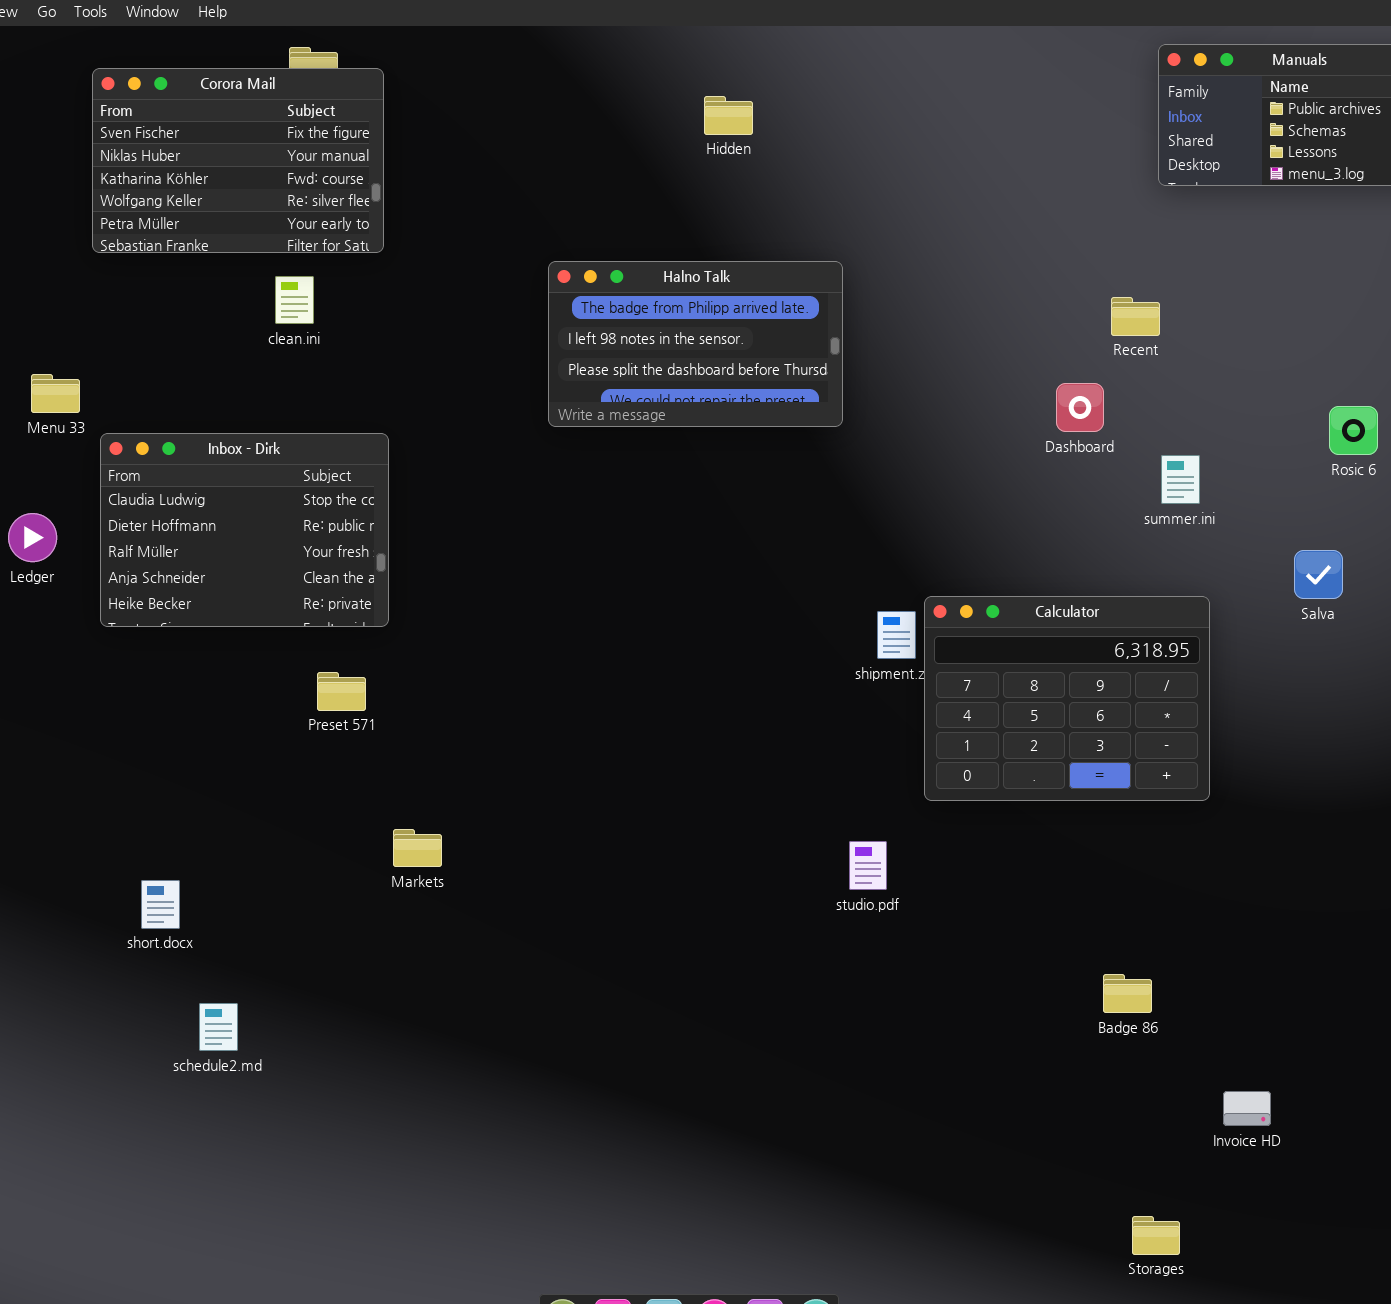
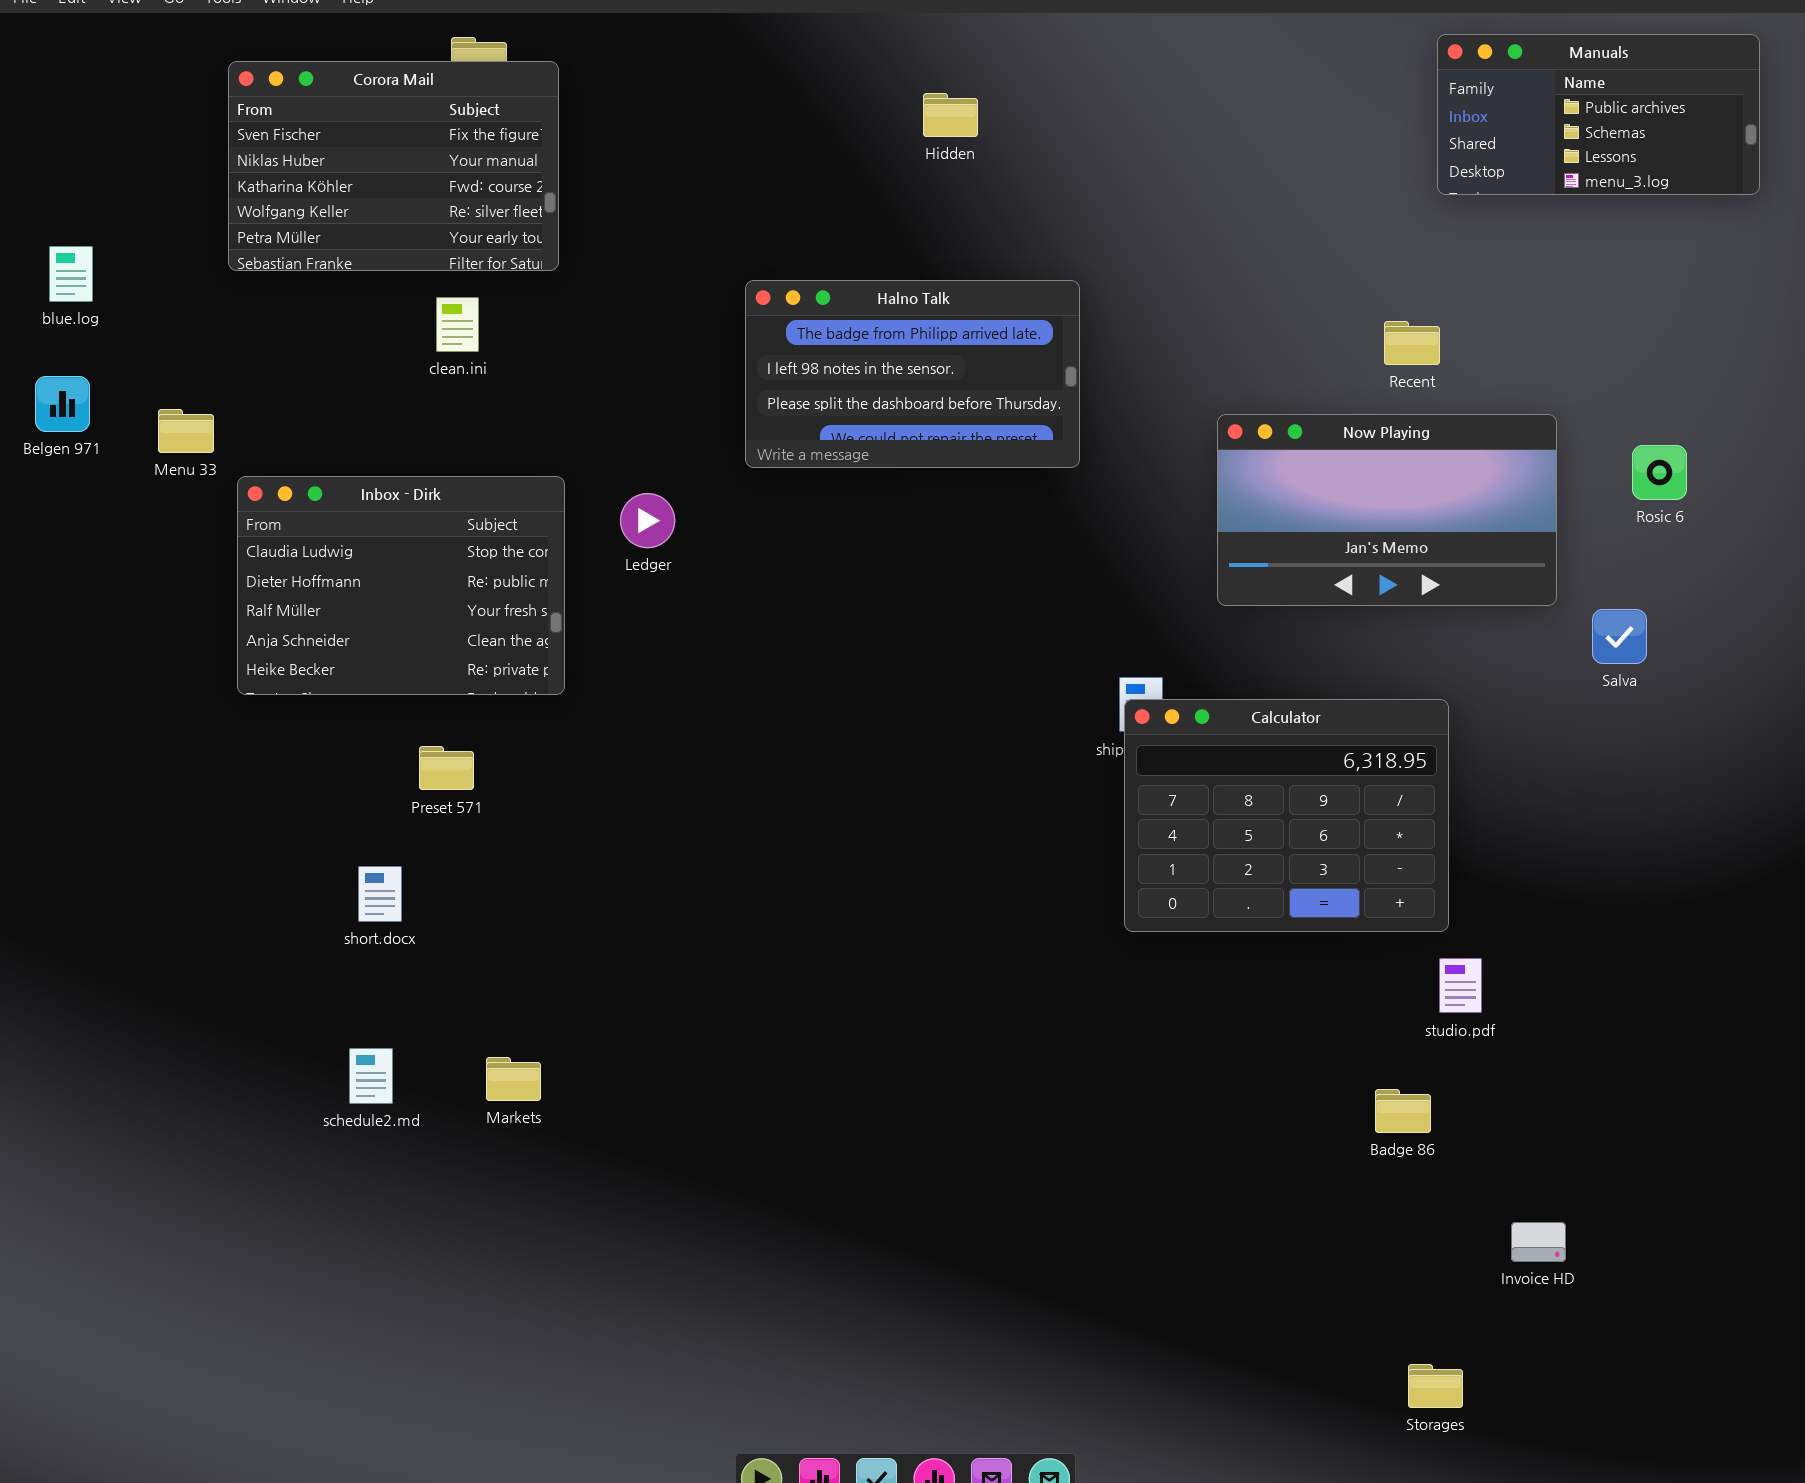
Now Playing: none -> [1217,414,1557,606], opened
Ledger: [8,513,57,562] -> [620,493,675,548], moved
Calculator: [924,596,1210,801] -> [1124,699,1449,932], moved
Preset 571: [317,672,366,711] -> [419,746,474,790], moved
Markets: [393,829,442,867] -> [486,1057,541,1101], moved
studio.pdf: [849,841,887,890] -> [1439,958,1482,1013], moved
short.docx: [141,880,180,929] -> [358,866,402,922], moved
schedule2.md: [199,1003,238,1051] -> [349,1048,393,1104], moved

